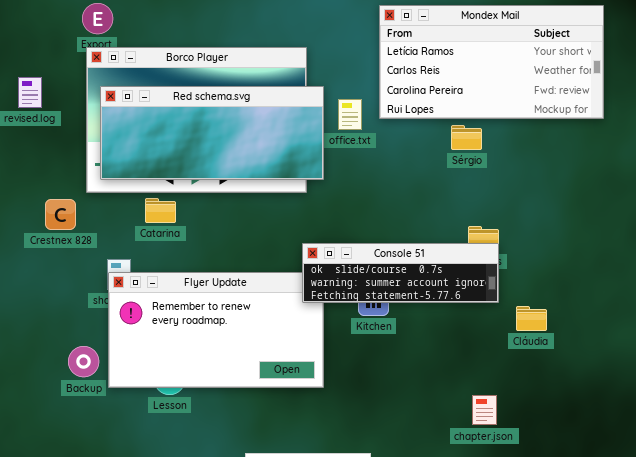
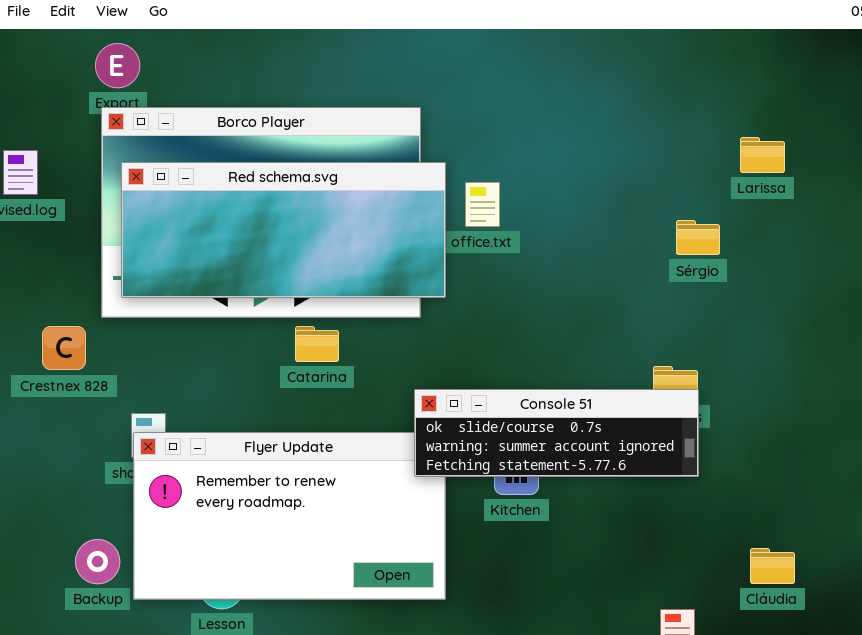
Mondex Mail: [379,5,604,119] -> none, closed
Sérgio: [451,125,482,150] -> [676,220,720,255], moved
Catarina: [145,198,176,223] -> [295,326,339,362], moved
Cláudia: [516,306,547,331] -> [750,548,795,584], moved

